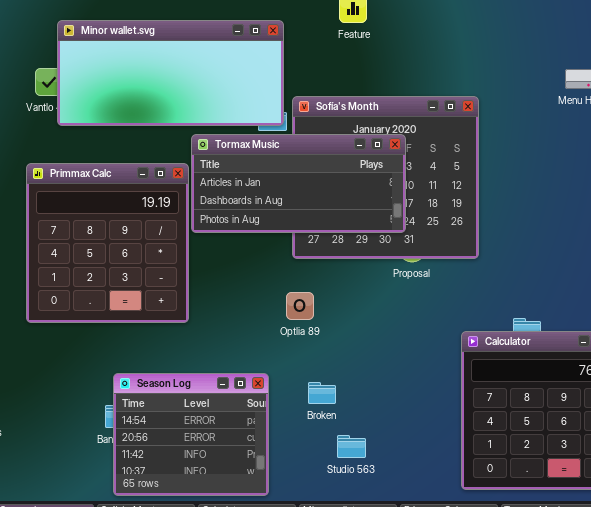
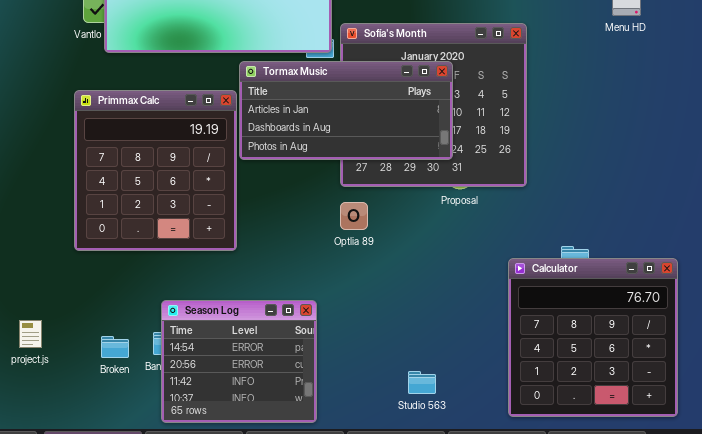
Optlia 89: [286,292,314,320] -> [340,202,368,230], moved
Broken: [308,382,336,404] -> [101,336,129,358], moved
Studio 563: [337,435,366,458] -> [408,371,436,394], moved

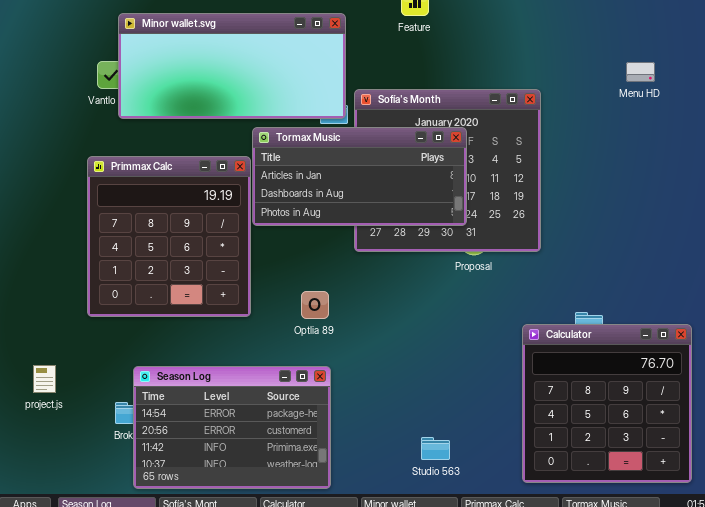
Optlia 89: [340,202,368,230] -> [301,291,329,319], moved
Season Log: [161,300,317,423] -> [133,366,331,489], resized
project.js: [19,320,42,348] -> [33,365,56,393], moved

